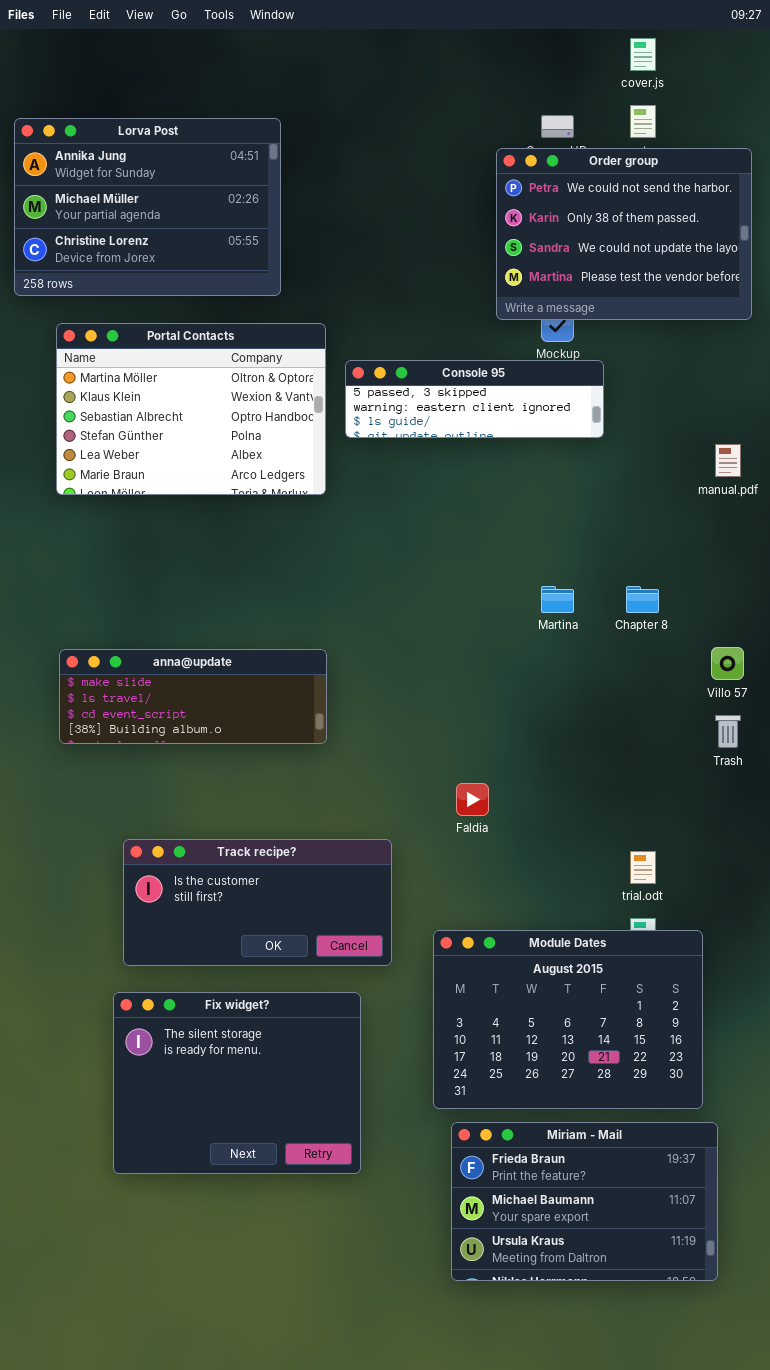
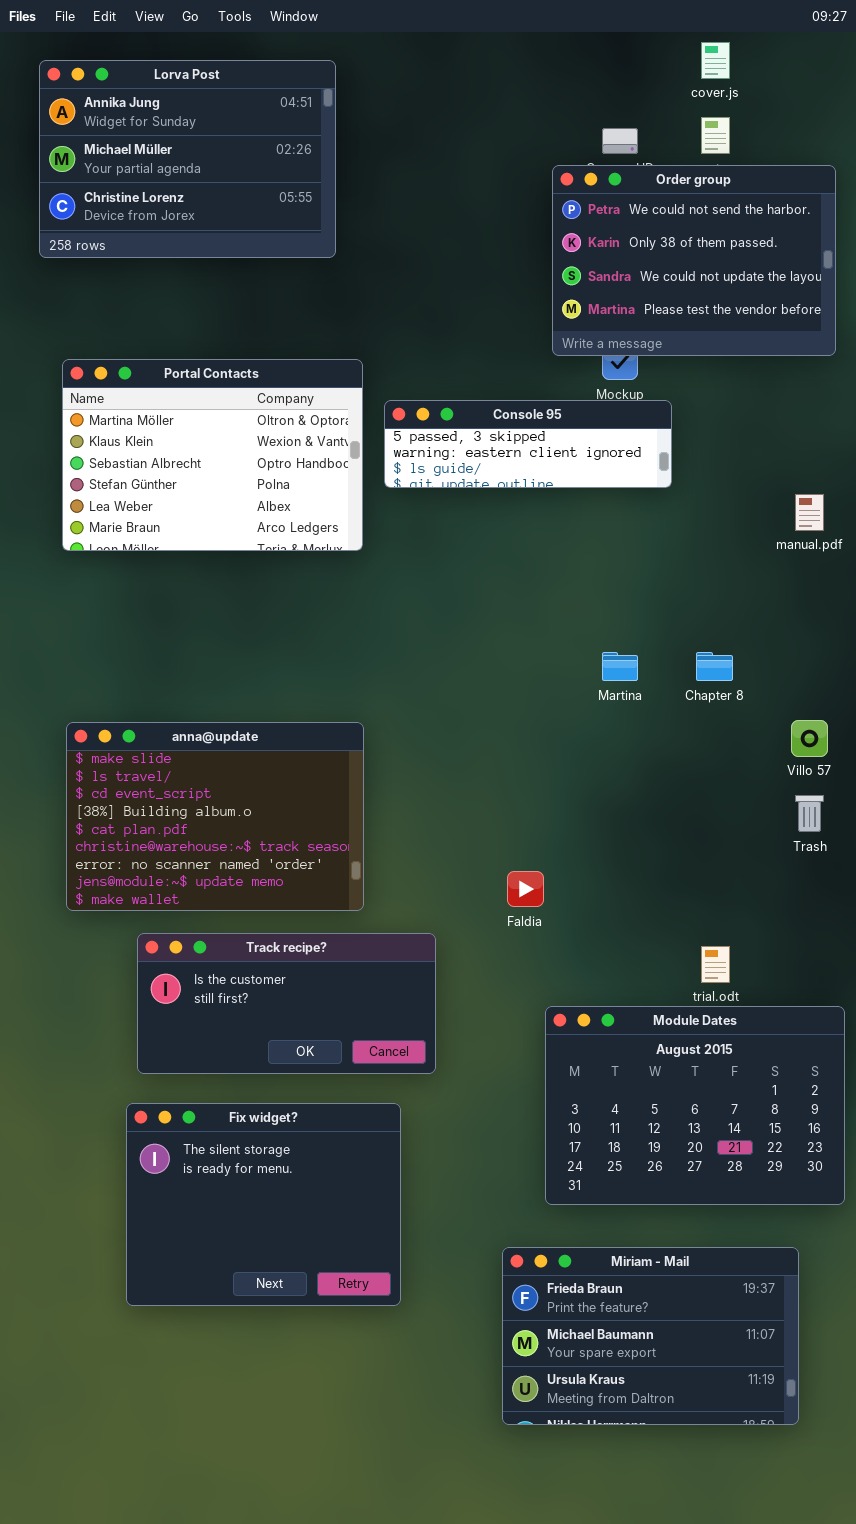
Lorva Post: [14,118,281,296] -> [39,60,336,258], moved
anna@update: [59,649,327,744] -> [66,722,364,911], resized
Module Dates: [433,930,703,1109] -> [545,1006,845,1205], moved

